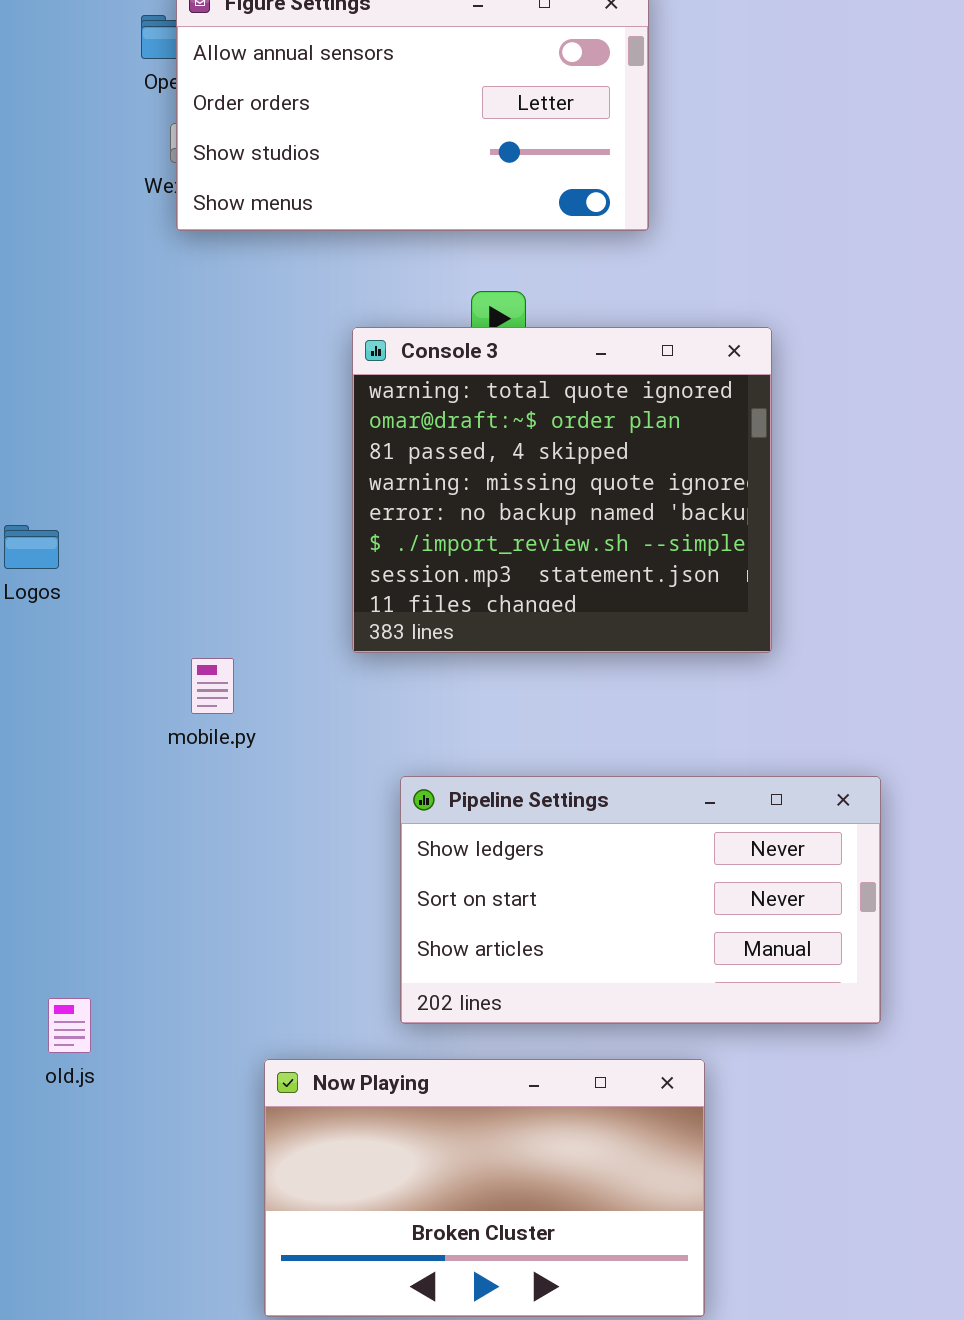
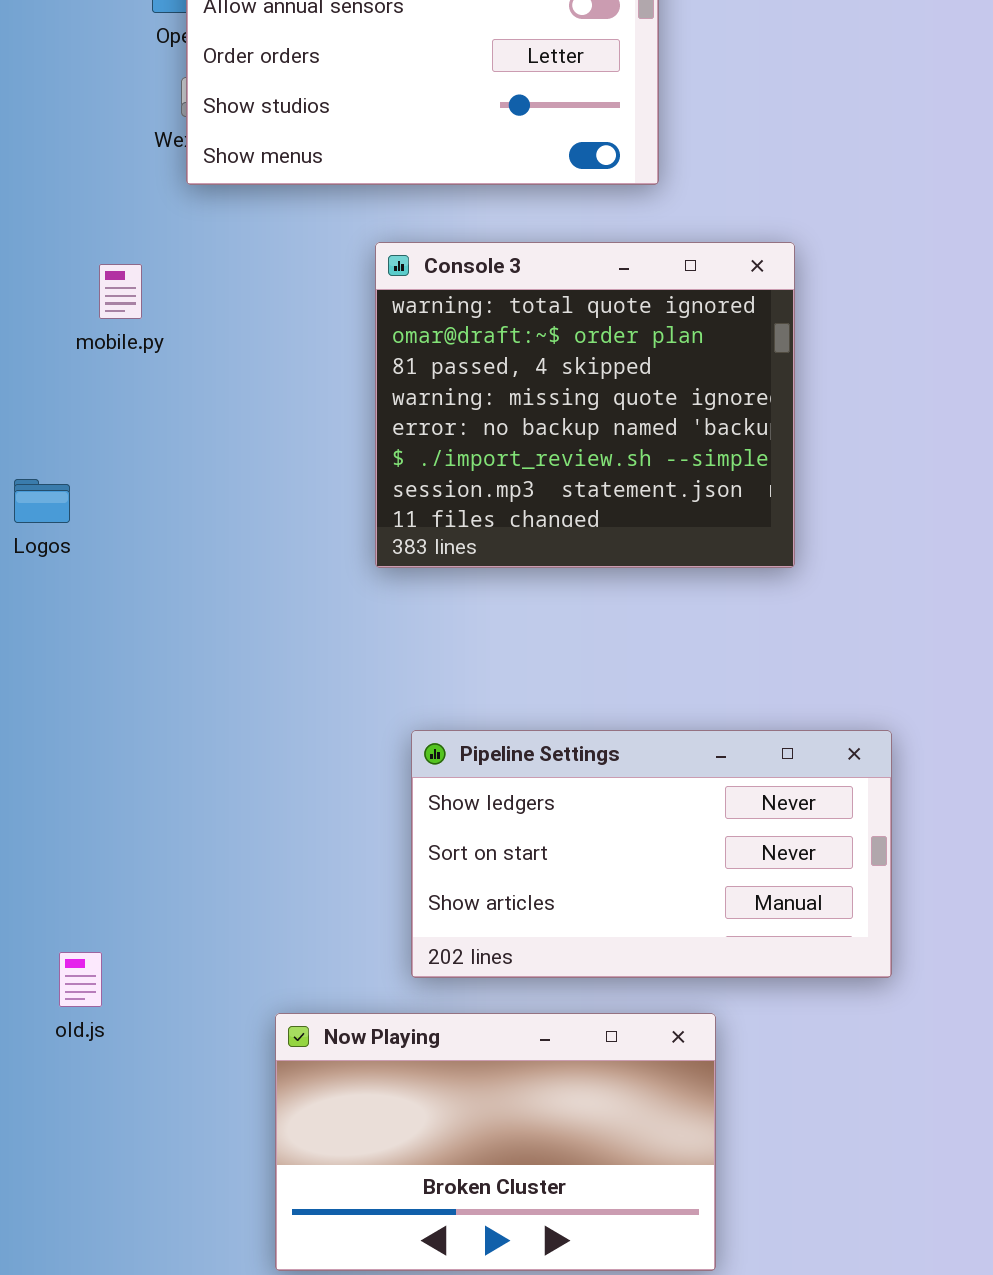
Console 3: [352,327,772,653] -> [375,242,795,568], moved
mobile.py: [191,658,234,714] -> [99,264,142,319], moved

